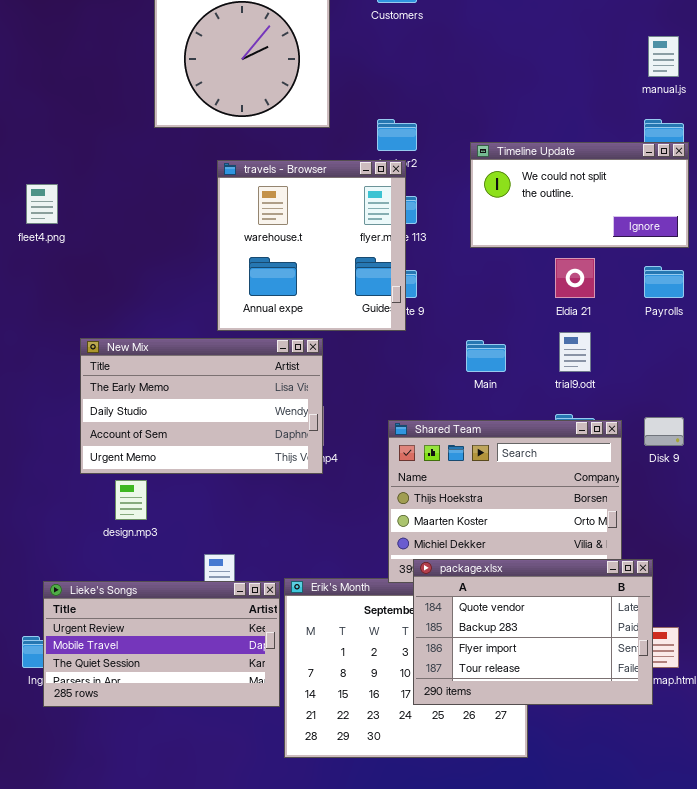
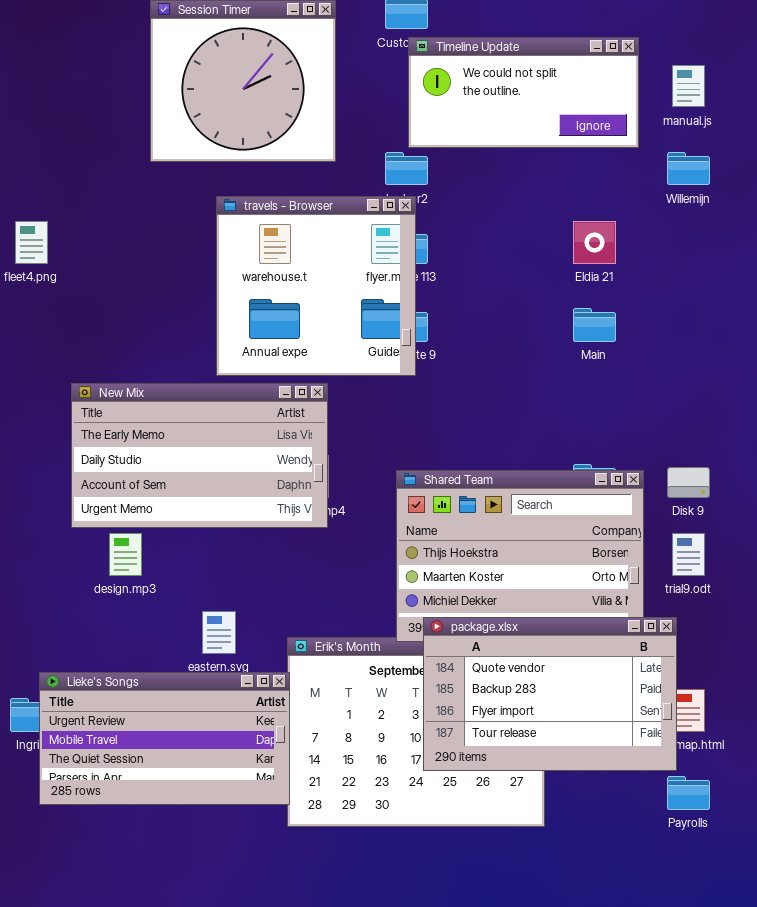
Timeline Update: [470,142,689,248] -> [408,37,639,148], moved
Eldia 21: [555,258,595,298] -> [573,221,616,264], moved
Payrolls: [644,266,684,298] -> [667,776,710,810], moved
trial9.odt: [559,332,591,372] -> [672,533,705,576], moved
Main: [466,340,506,372] -> [573,308,616,342], moved
Lieke's Songs: [43,581,280,707] -> [39,672,290,805], moved

